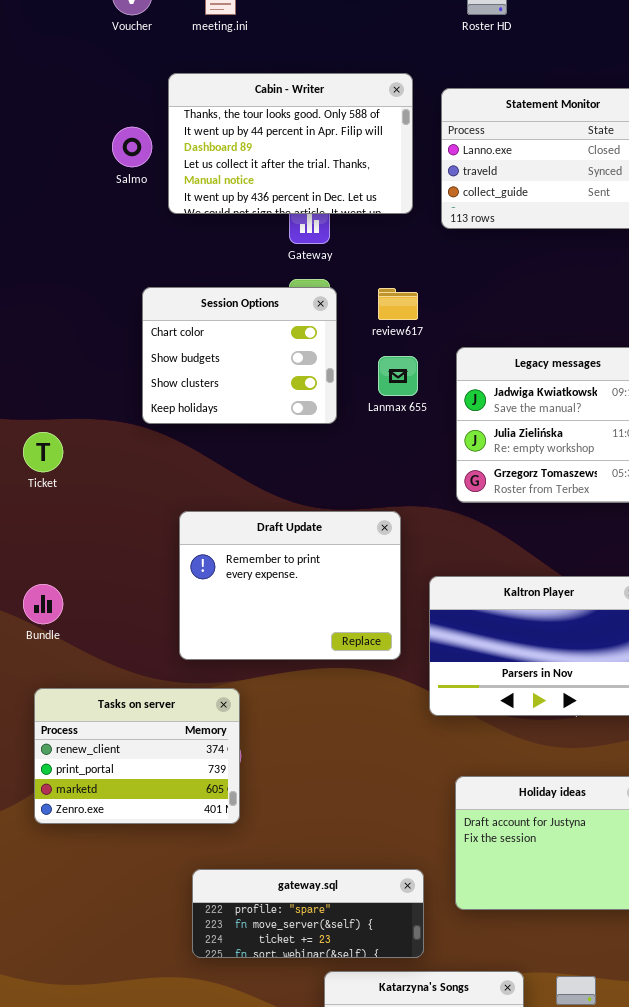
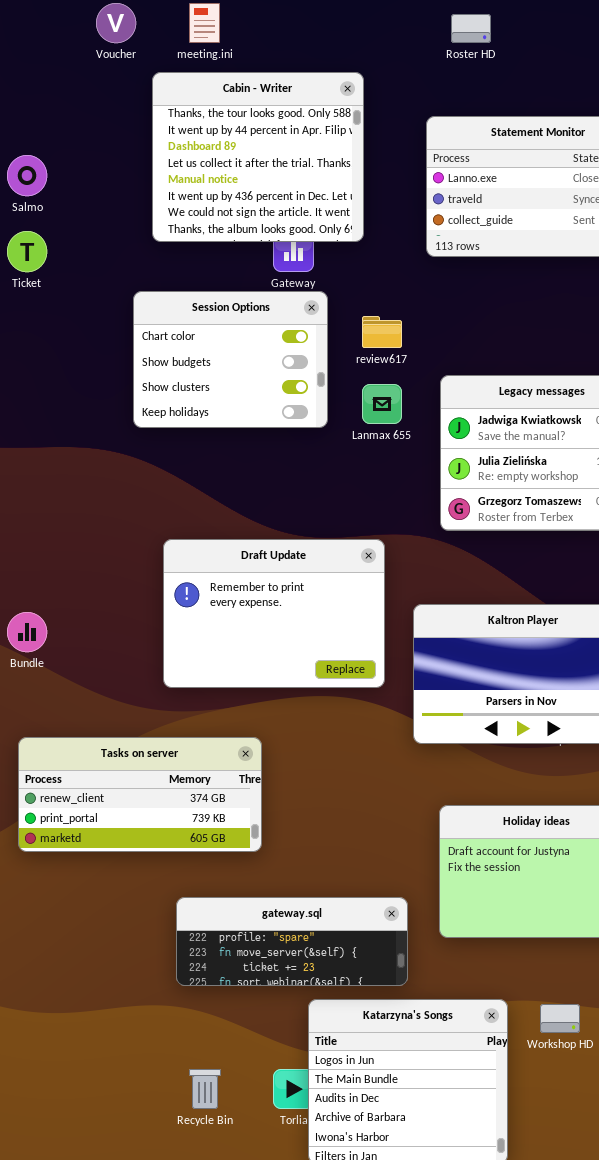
Cabin - Writer: [168,73,413,214] -> [152,72,364,242], resized
Salmo: [112,127,152,167] -> [7,155,47,196], moved
Session Options: [142,287,337,424] -> [133,291,328,428], moved
Ticket: [23,432,63,472] -> [7,231,47,272], moved
Tasks on server: [34,688,240,824] -> [18,737,262,852], resized

